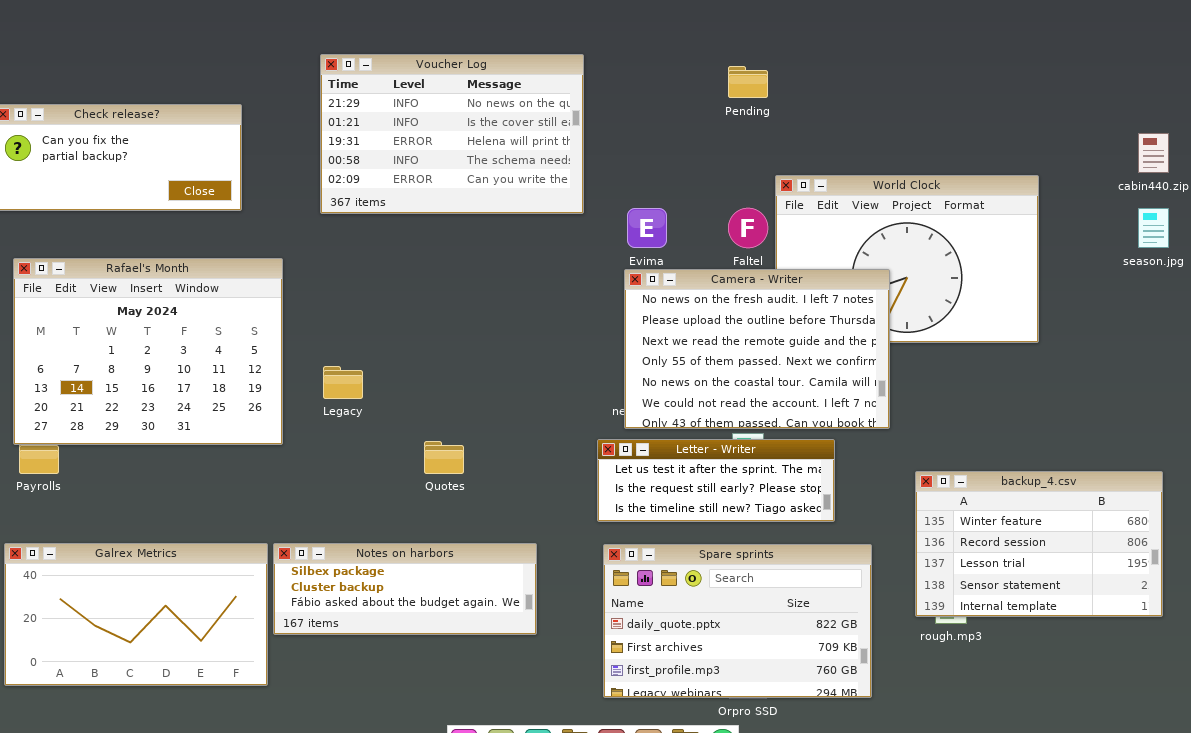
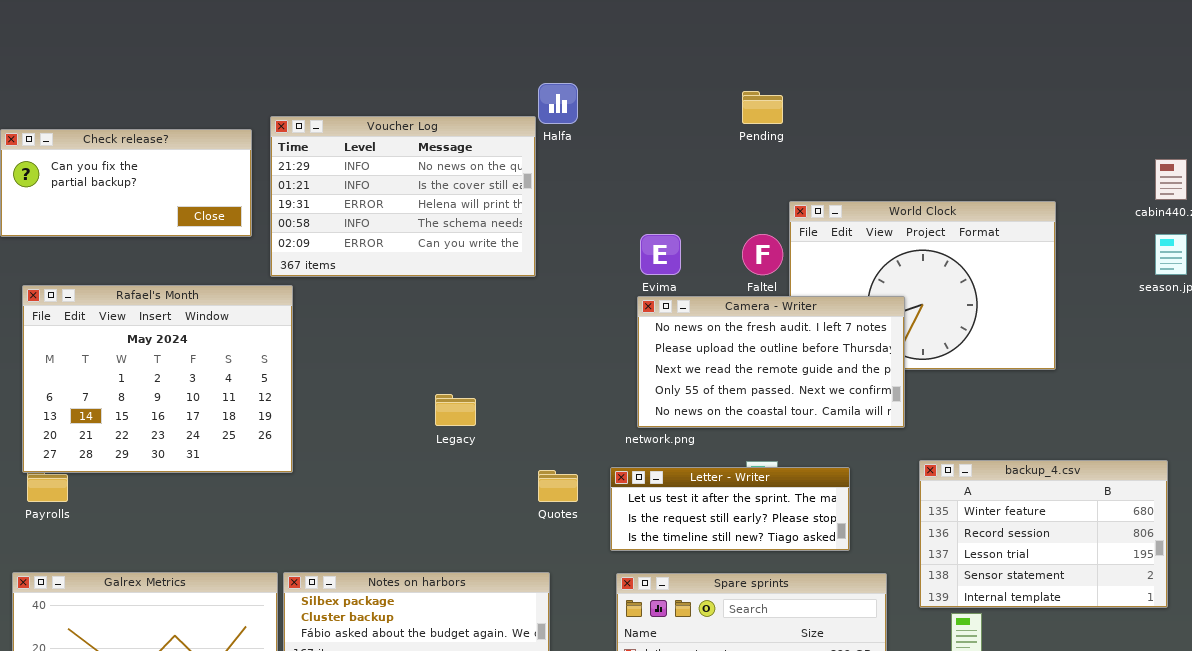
Voucher Log: [320,54,584,214] -> [270,116,536,277], moved
Camera - Writer: [624,269,890,429] -> [637,296,905,428], resized
Legacy: [323,366,363,399] -> [435,394,476,426], moved
Quotes: [424,441,464,474] -> [538,470,578,502], moved
backup_4.csv: [915,471,1163,617] -> [919,460,1168,608], moved

